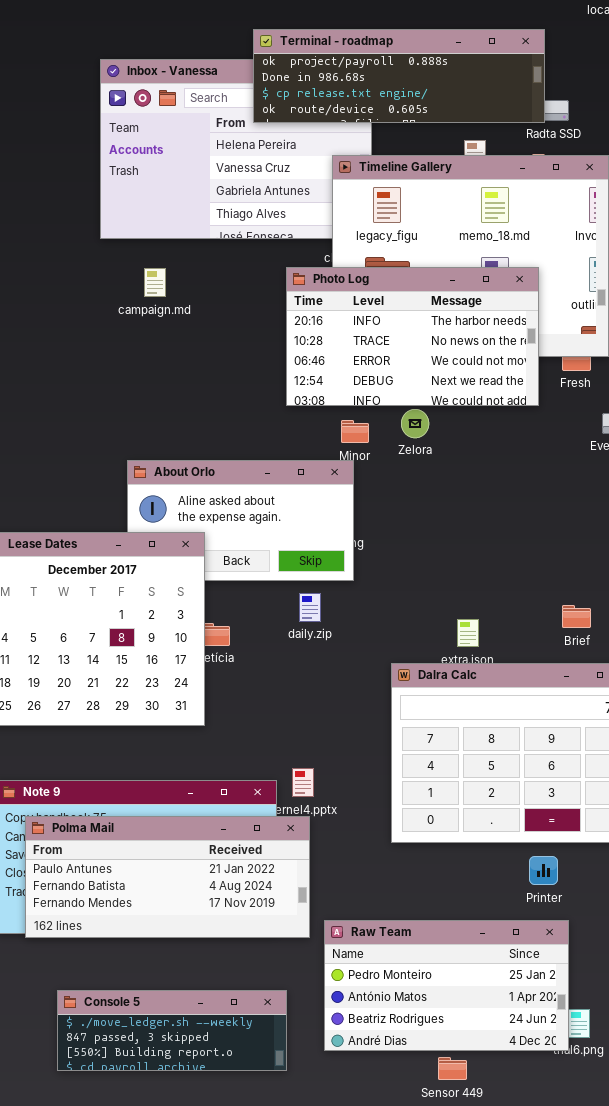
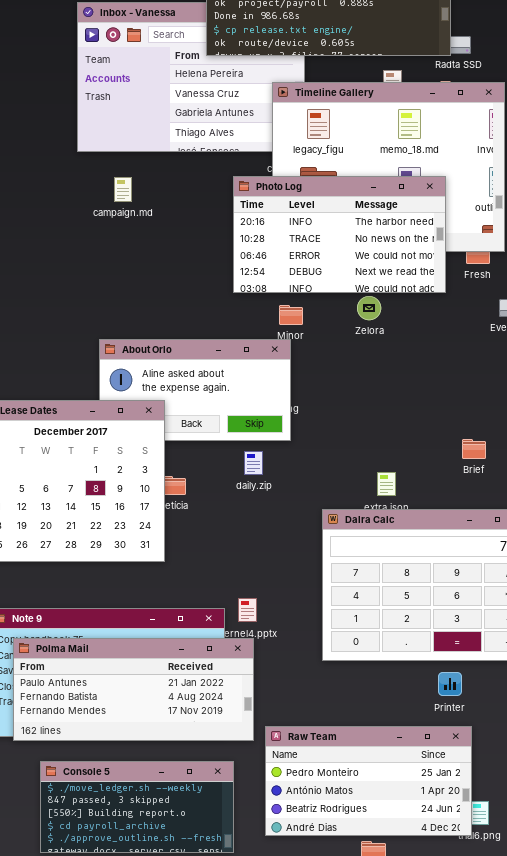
Zelora: [401,409,429,438] -> [357,296,381,320], moved
Brief: [562,605,591,628] -> [462,439,486,459], moved
Console 5: [57,990,287,1071] -> [40,761,234,853], resized

